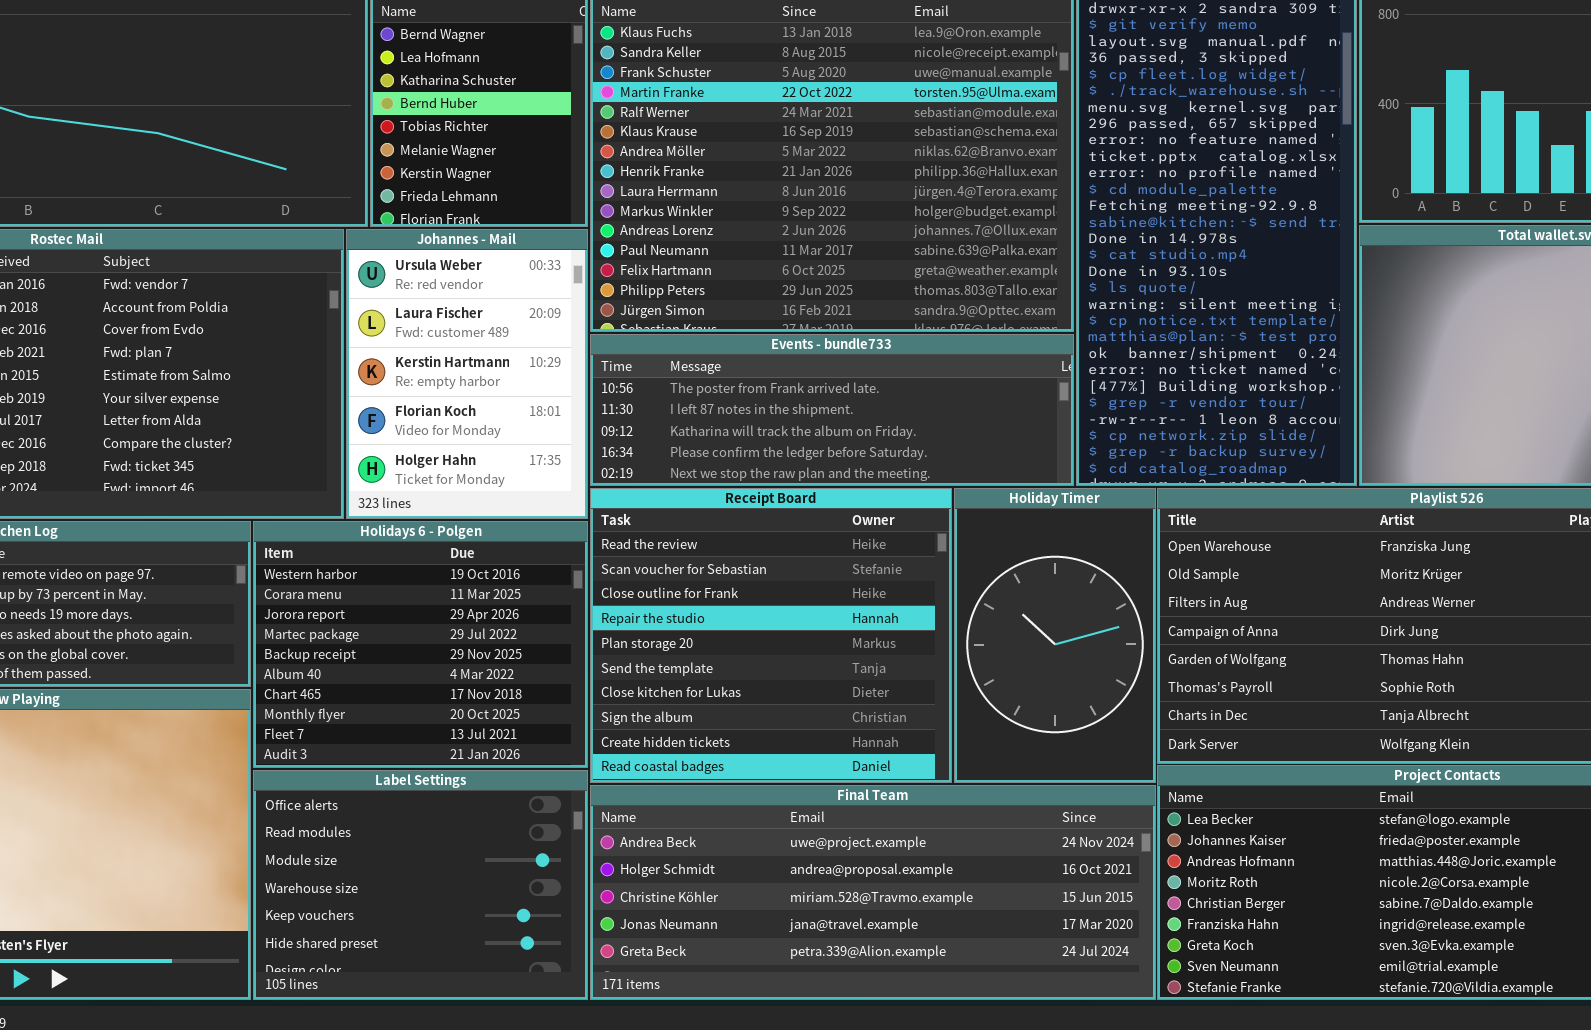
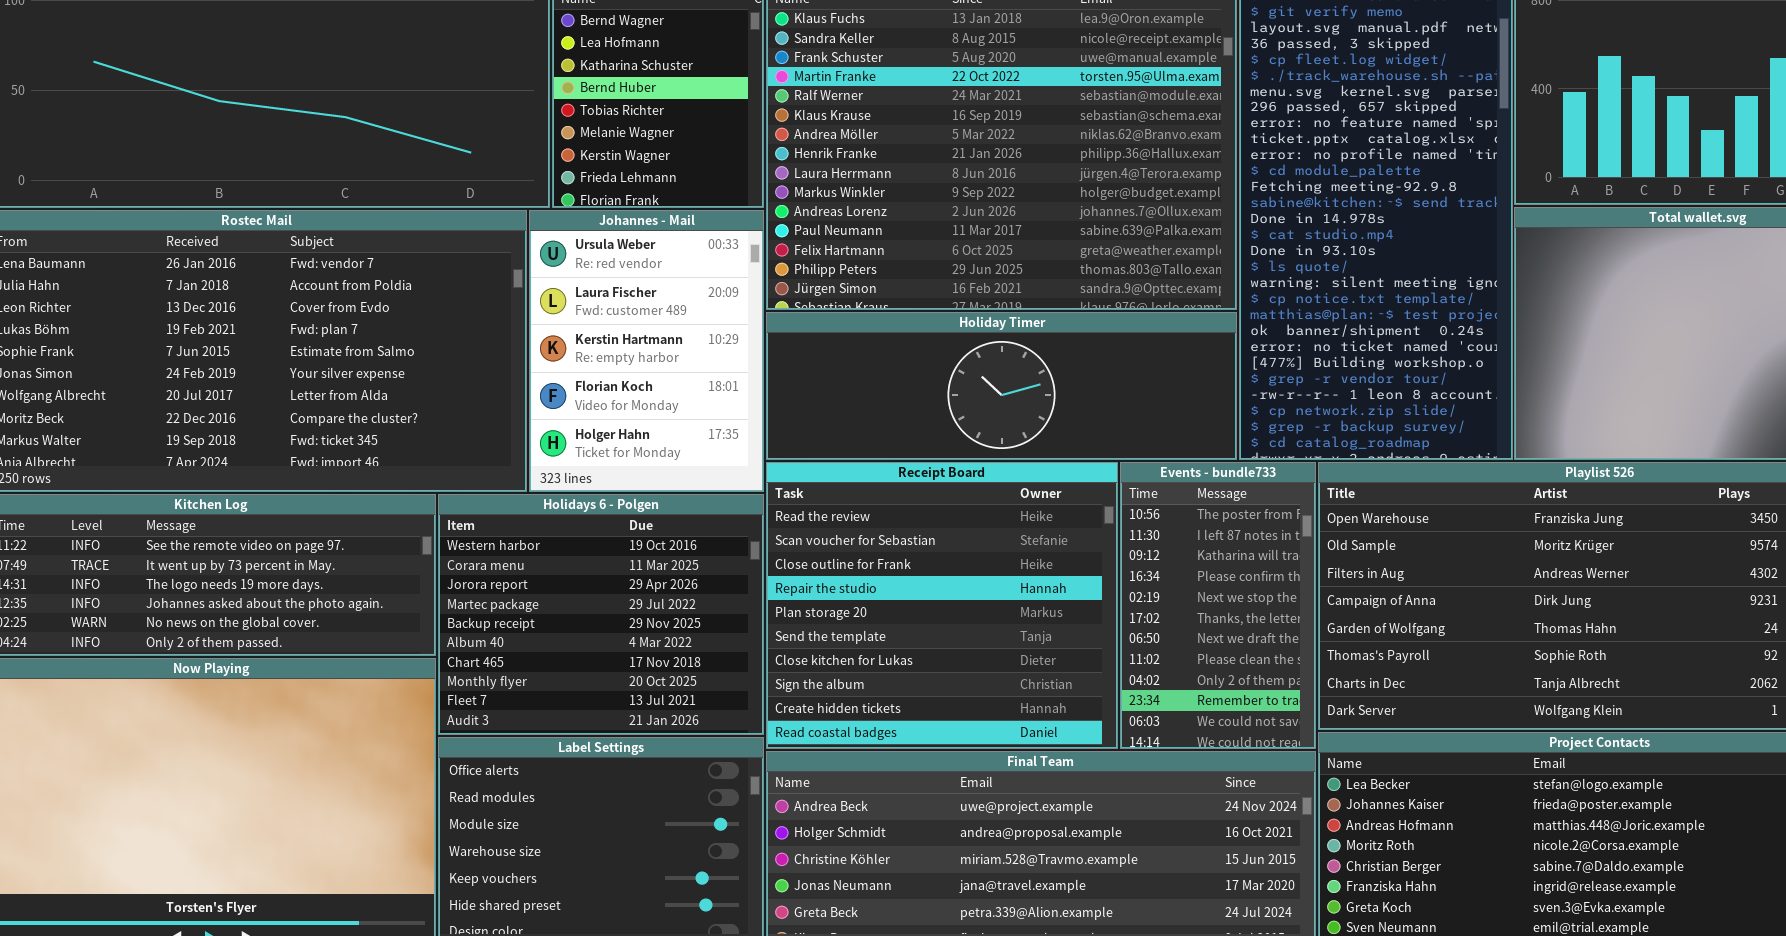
Events - bundle733: [590,334,1074,486] -> [1120,462,1316,749], moved, resized
Holiday Timer: [954,488,1156,783] -> [766,312,1237,460], moved, resized

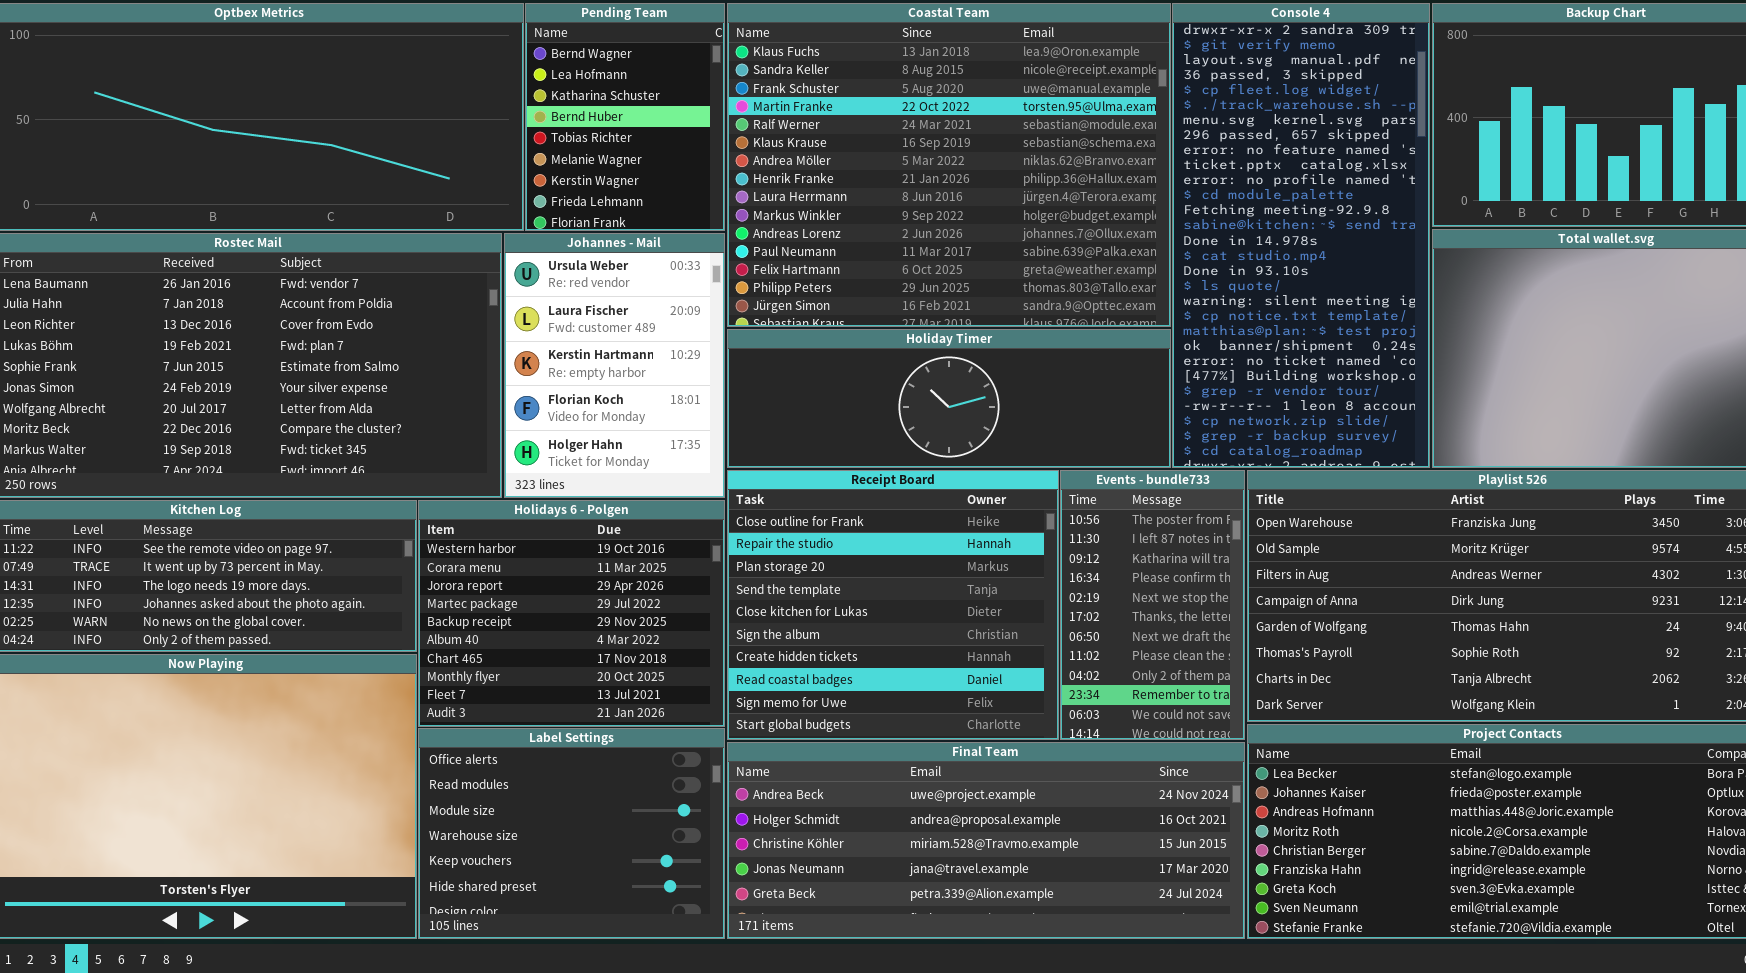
Receipt Board: [766,462,1118,749] -> [727,470,1059,740], scrolled down 2 rows

